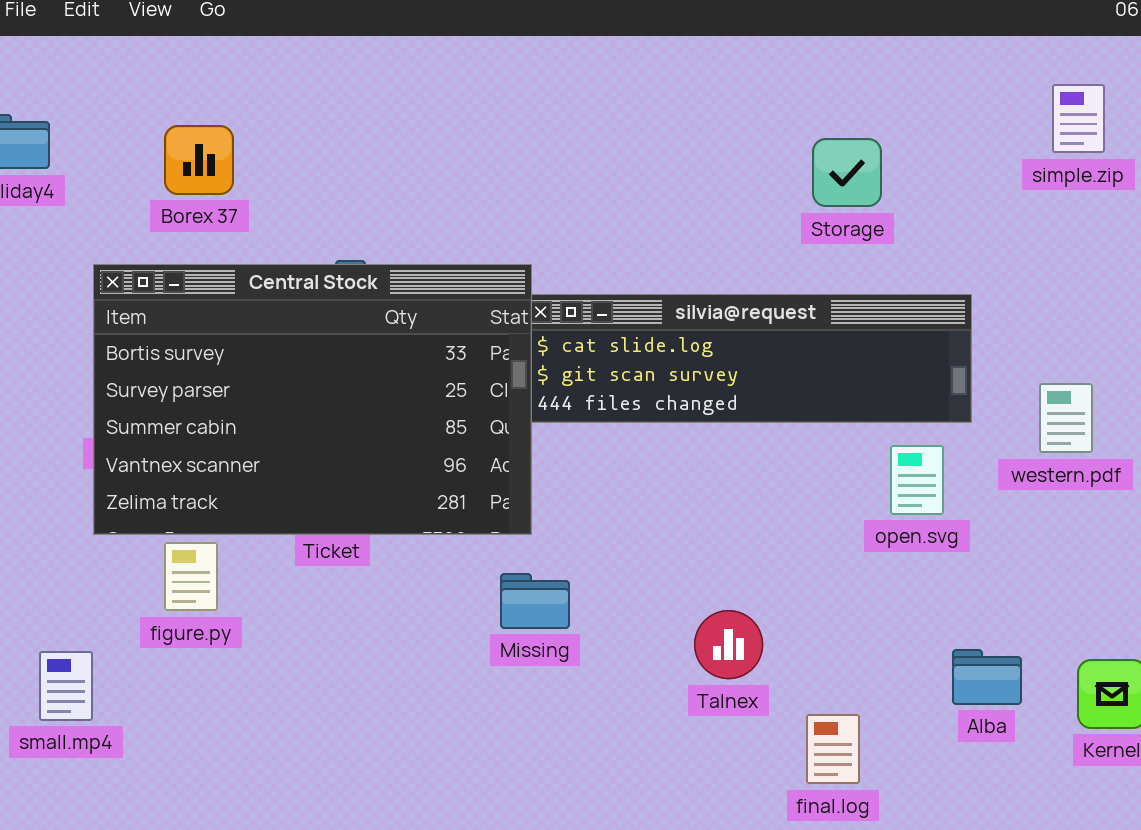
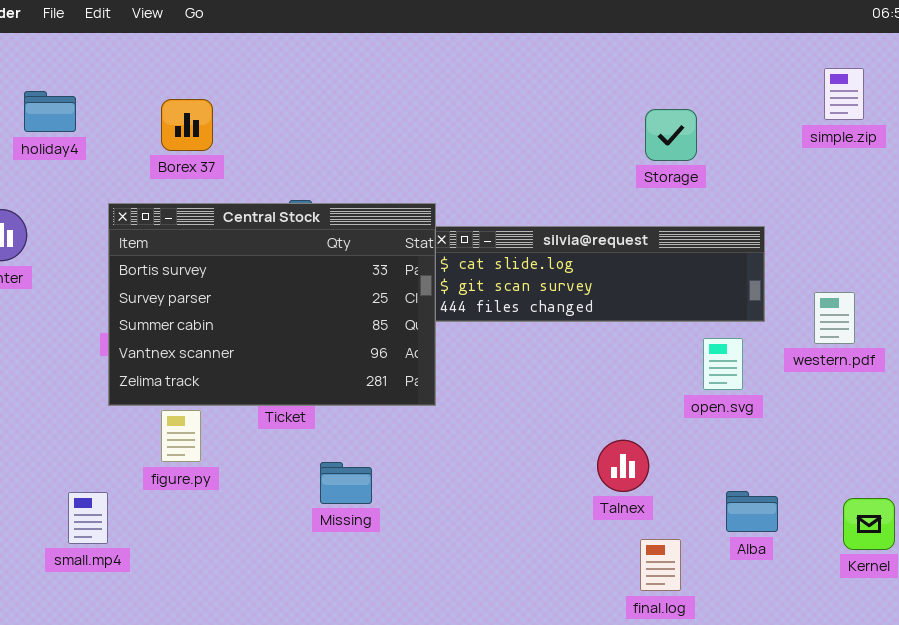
Missing: [500,573,570,629] -> [320,462,372,504], moved
Talnex: [694,610,763,679] -> [597,440,649,492], moved
Alba: [952,649,1022,705] -> [726,491,778,532], moved

